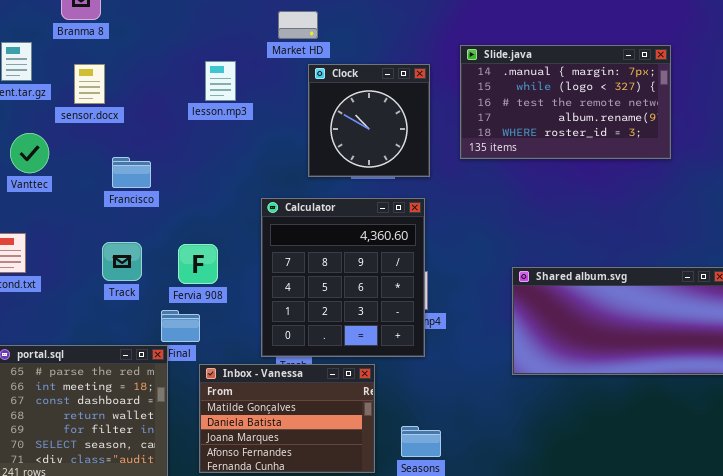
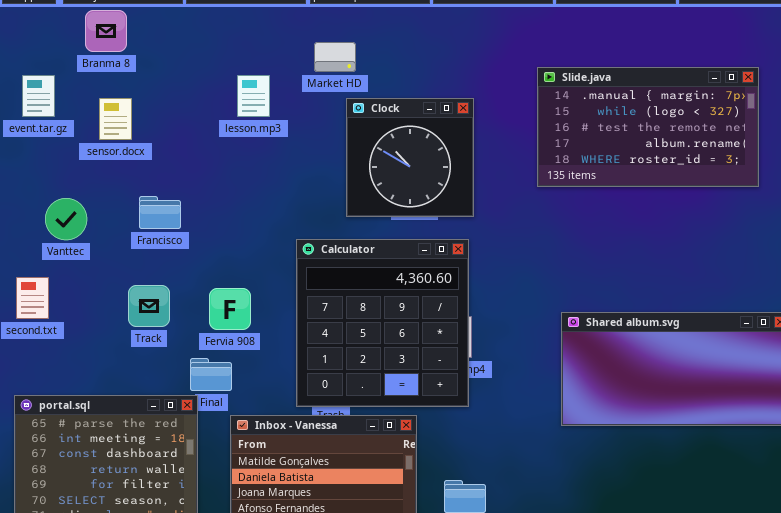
Slide.java: [460,45,671,159] -> [537,67,759,187], moved
lesson.mp3: [205,61,236,101] -> [237,75,270,117], moved
Vanttec: [10,133,49,173] -> [45,198,87,240], moved

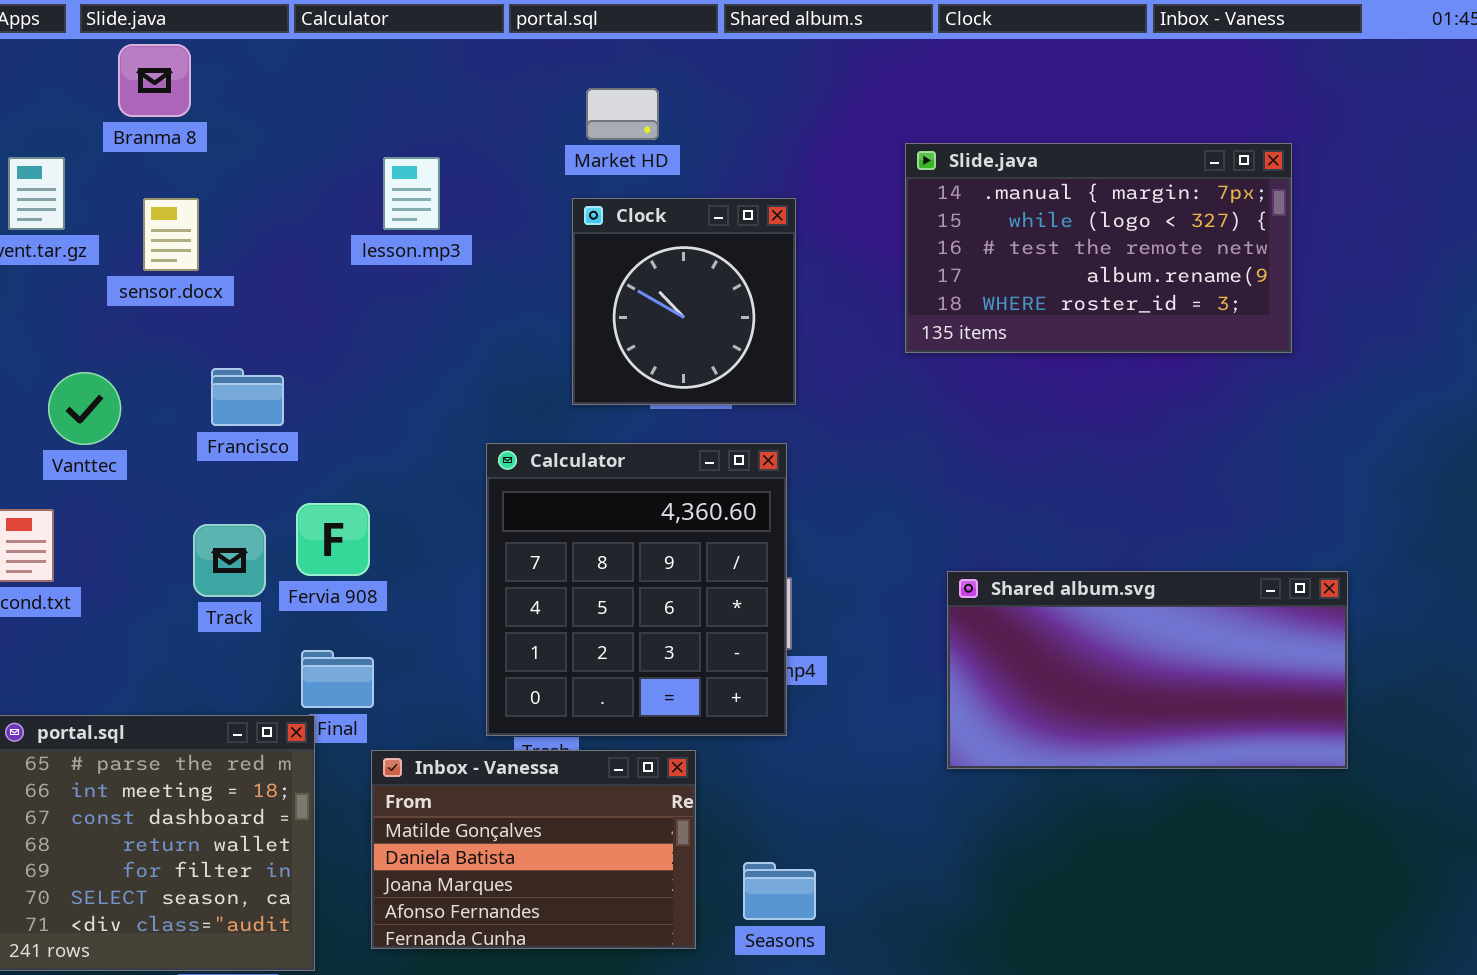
Market HD: [314,42,356,72] -> [586,88,659,140], moved
Fervia 908: [209,288,251,330] -> [296,503,370,576], moved

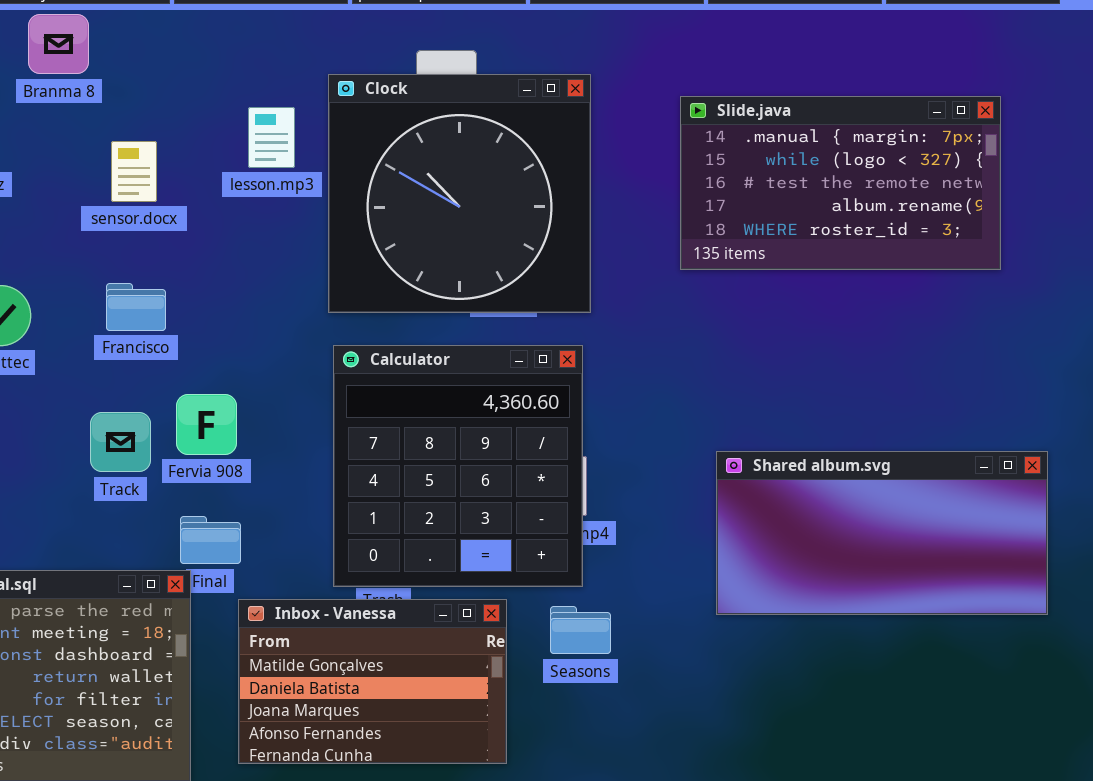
sensor.docx: [143,198,199,271] -> [111,141,157,202], moved
Clock: [572,198,796,405] -> [328,74,591,313], resized
Seasons: [743,862,816,920] -> [550,606,611,654], moved

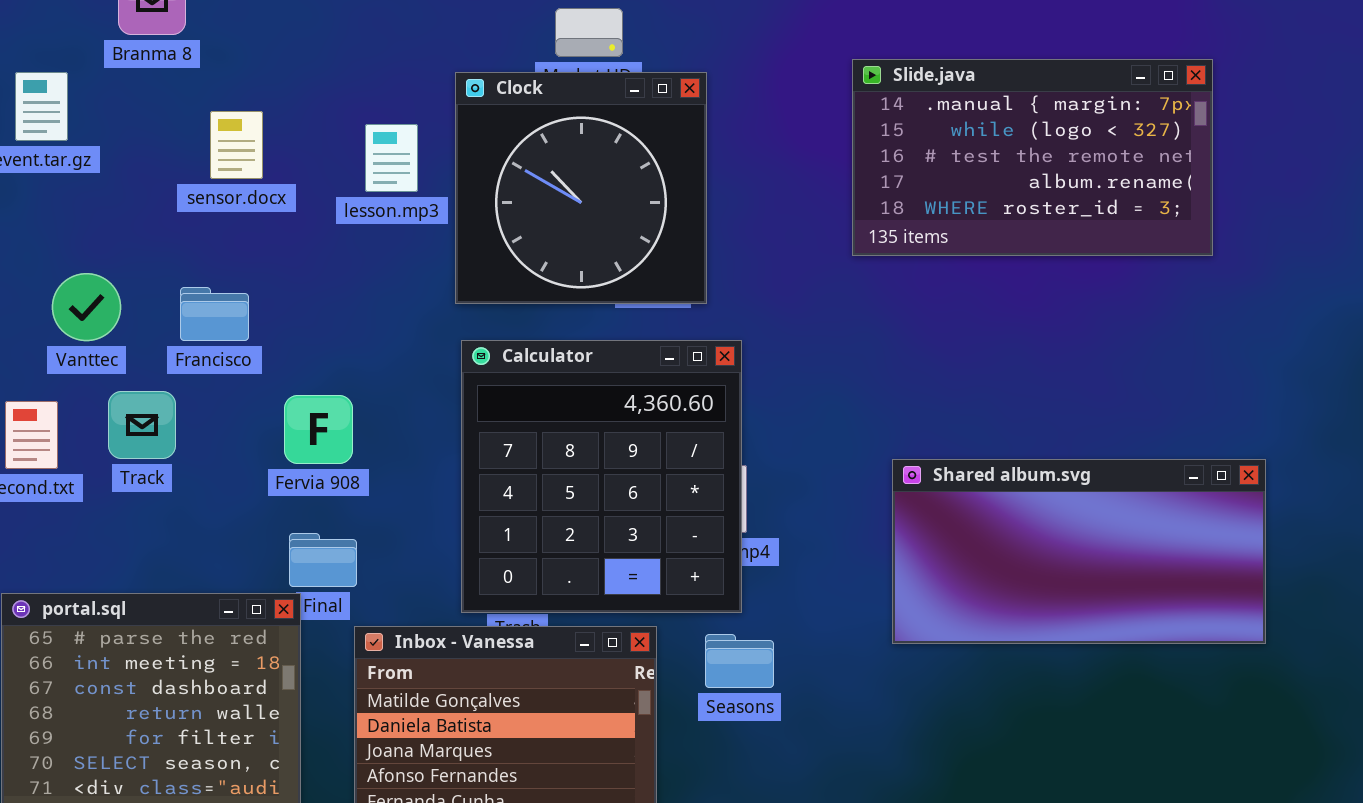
Clock: [328,74,591,313] -> [455,72,707,304], resized
lesson.mp3: [248,107,295,168] -> [365,124,418,192], moved
Francisco: [106,283,166,331] -> [180,287,249,341], moved
Track: [90,412,151,472] -> [108,391,176,459], moved

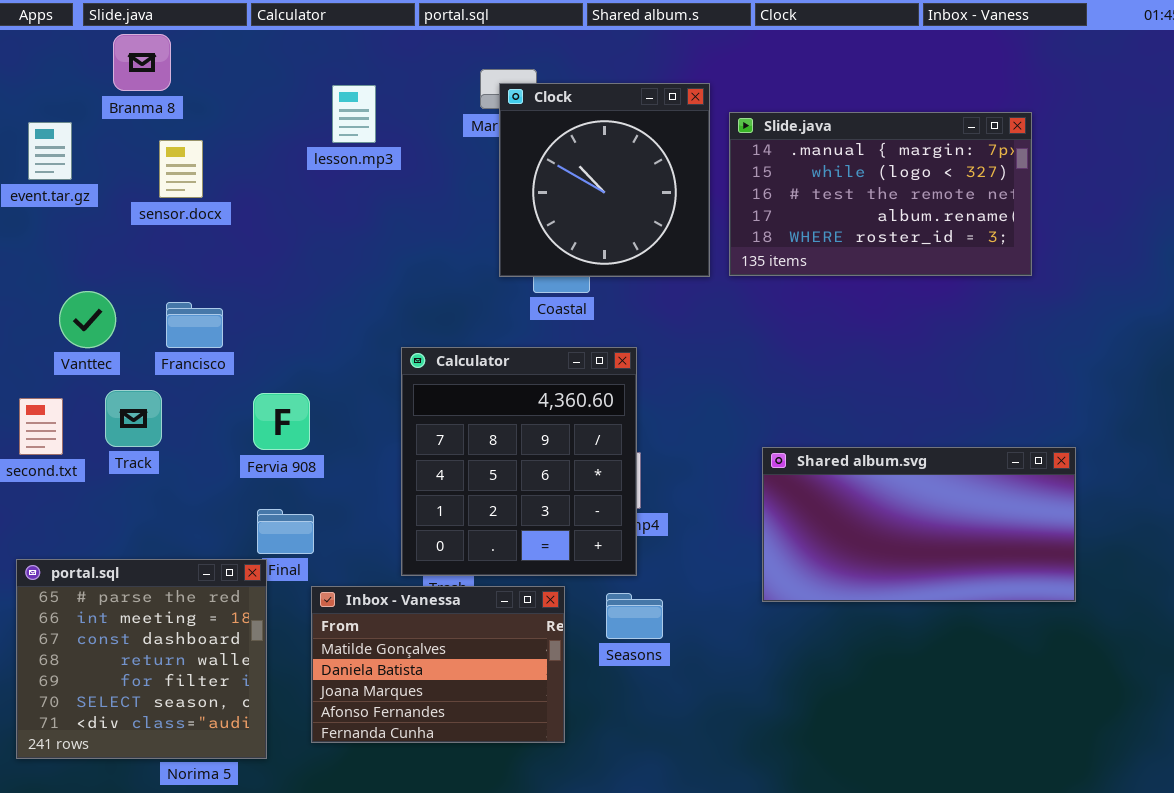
Clock: [455,72,707,304] -> [499,83,710,277], moved
sensor.docx: [210,111,263,179] -> [159,140,203,198], moved
lesson.mp3: [365,124,418,192] -> [332,85,376,143], moved

